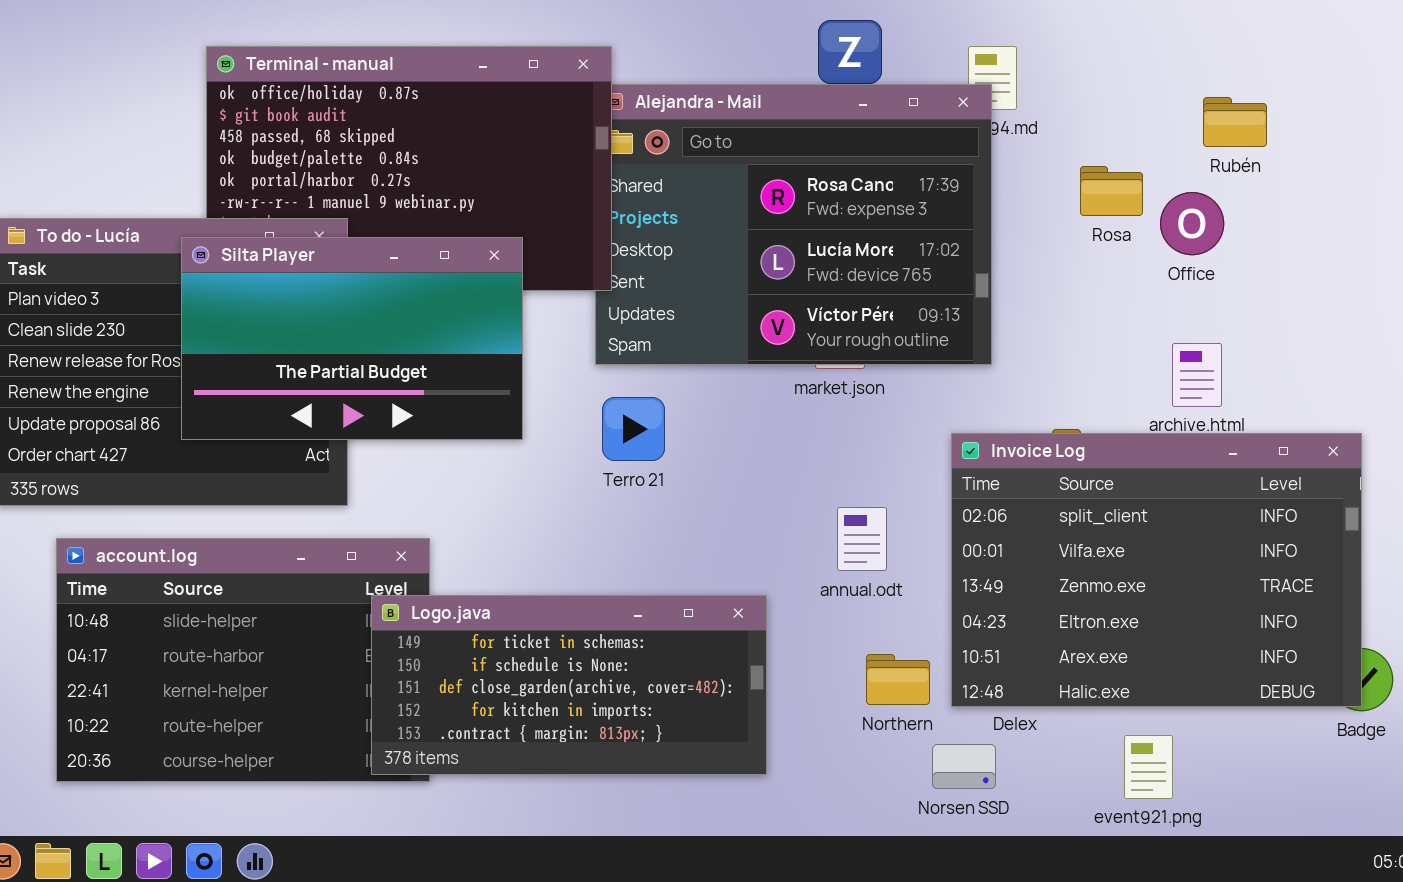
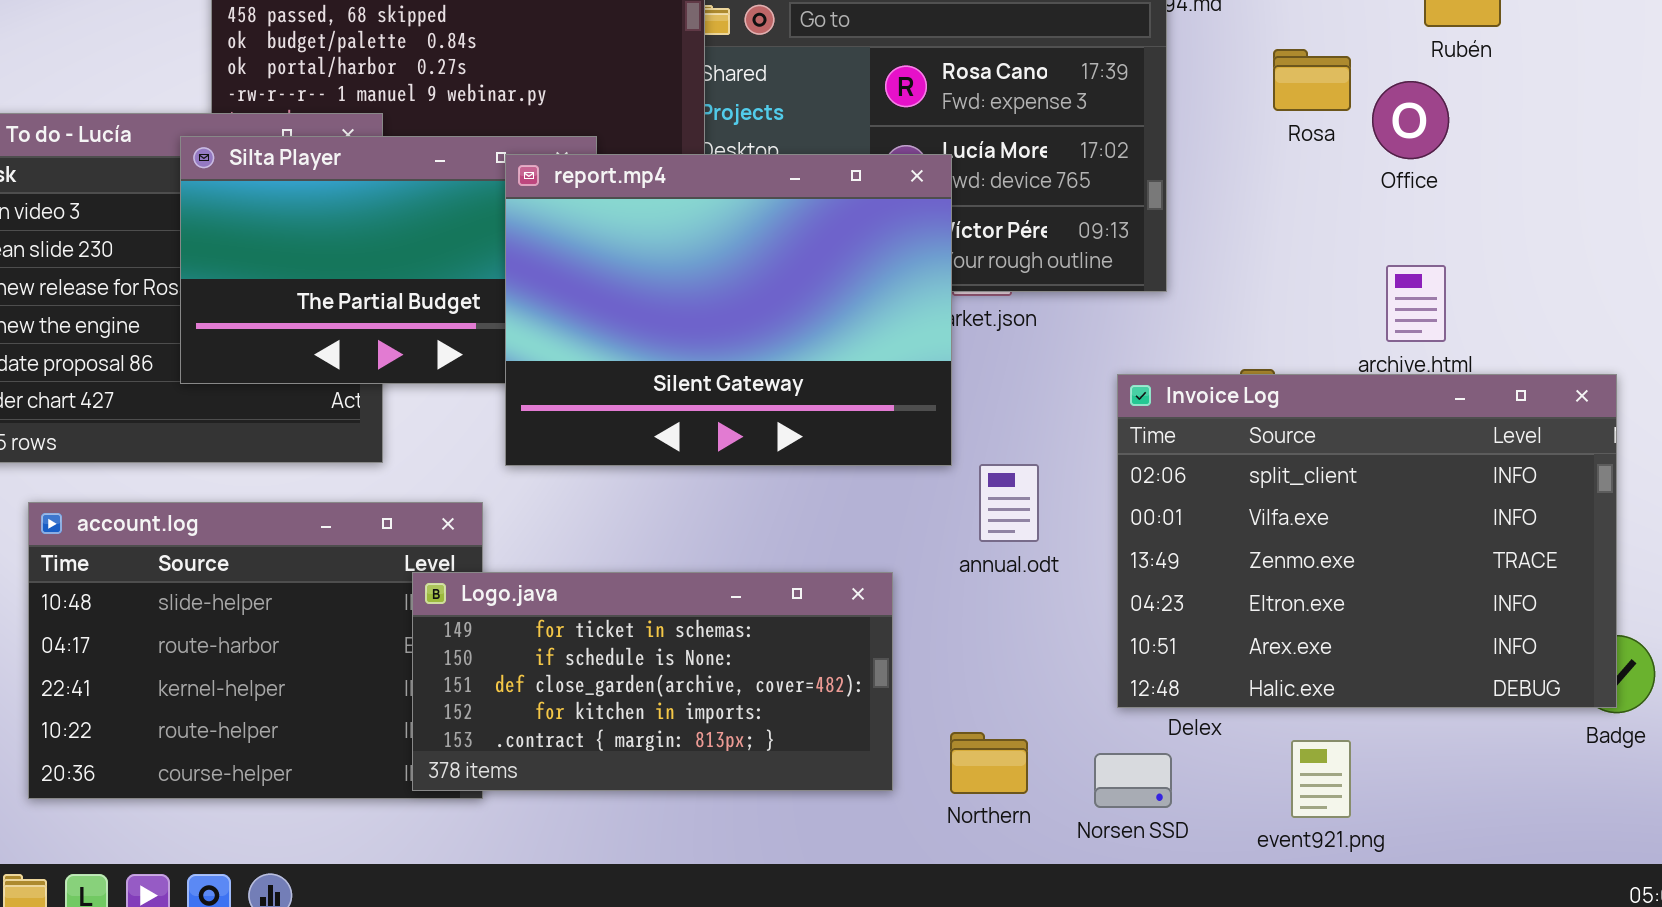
report.mp4: none -> [505,154,952,466], opened
Northern: [866,654,930,705] -> [950,732,1028,794], moved
event921.png: [1124,735,1173,799] -> [1291,740,1351,818], moved

